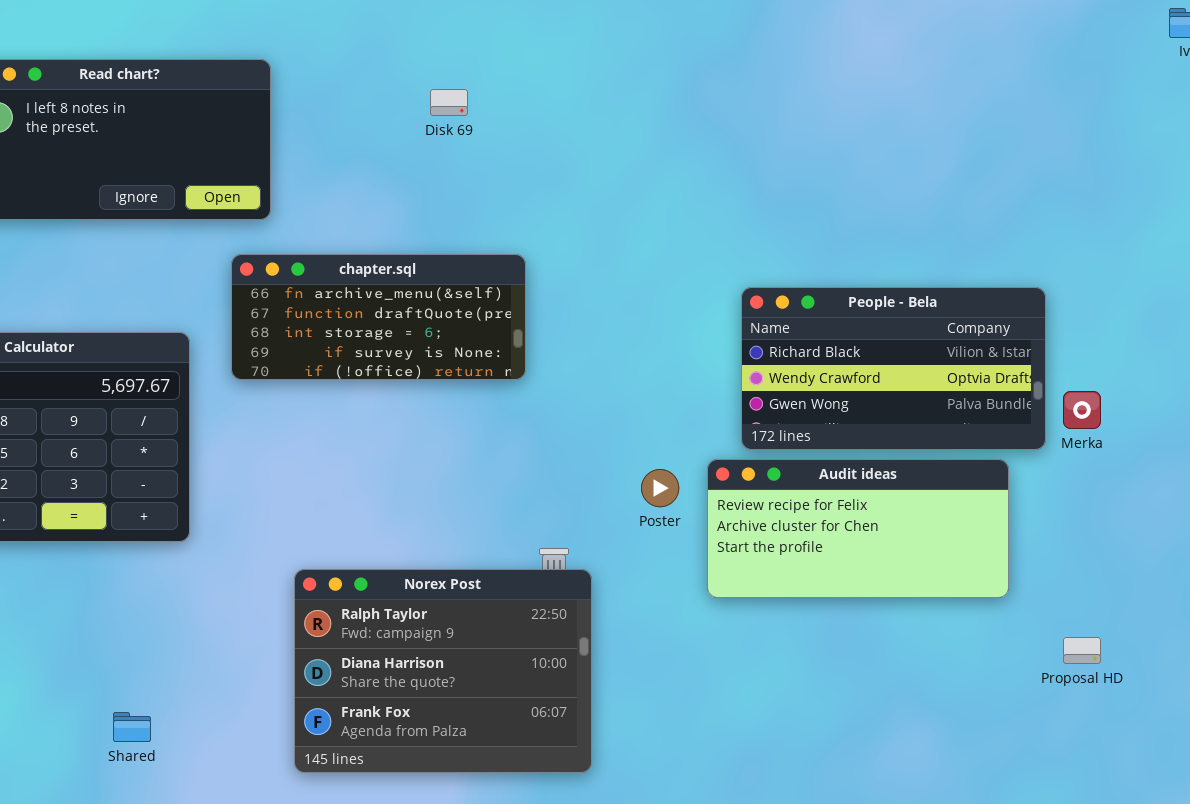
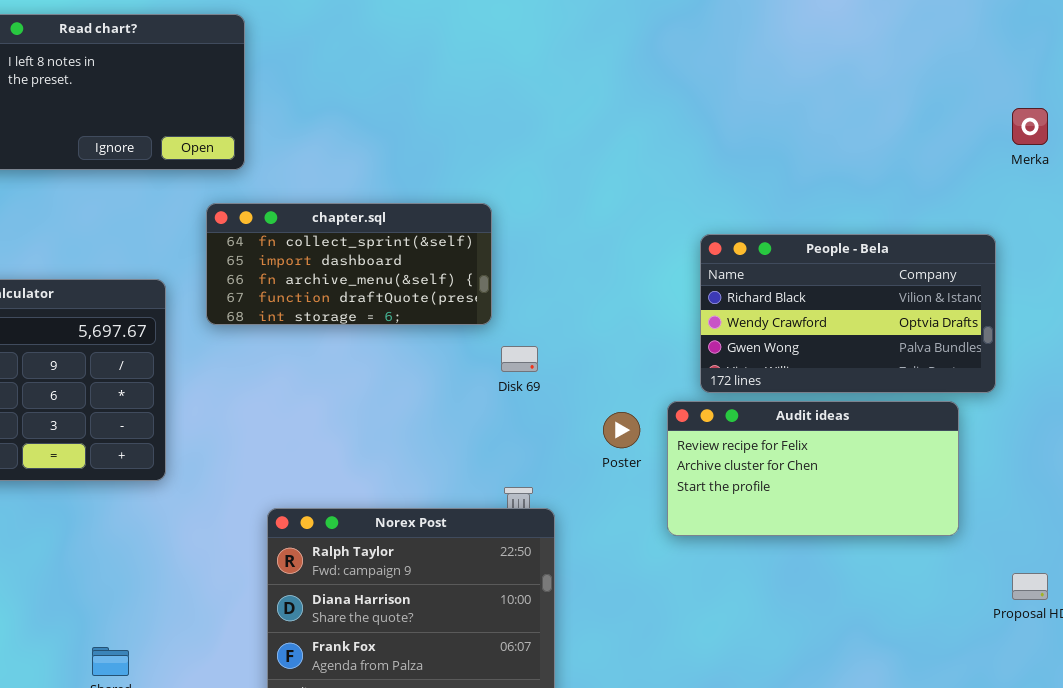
Disk 69: [430,89,468,116] -> [501,346,538,372], moved
chapter.sql: [231,254,526,380] -> [206,203,492,325], scrolled up 2 rows
Merka: [1063,391,1101,429] -> [1012,108,1048,145], moved

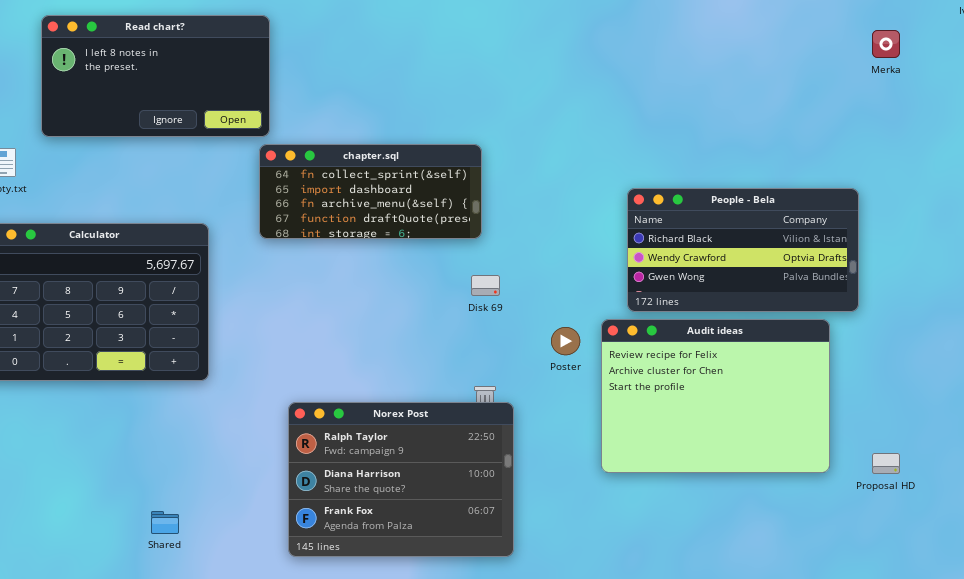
Merka: [1012,108,1048,145] -> [872,30,900,58], moved
chapter.sql: [206,203,492,325] -> [259,144,482,239], moved
Audit ideas: [667,401,959,536] -> [601,319,830,473], resized

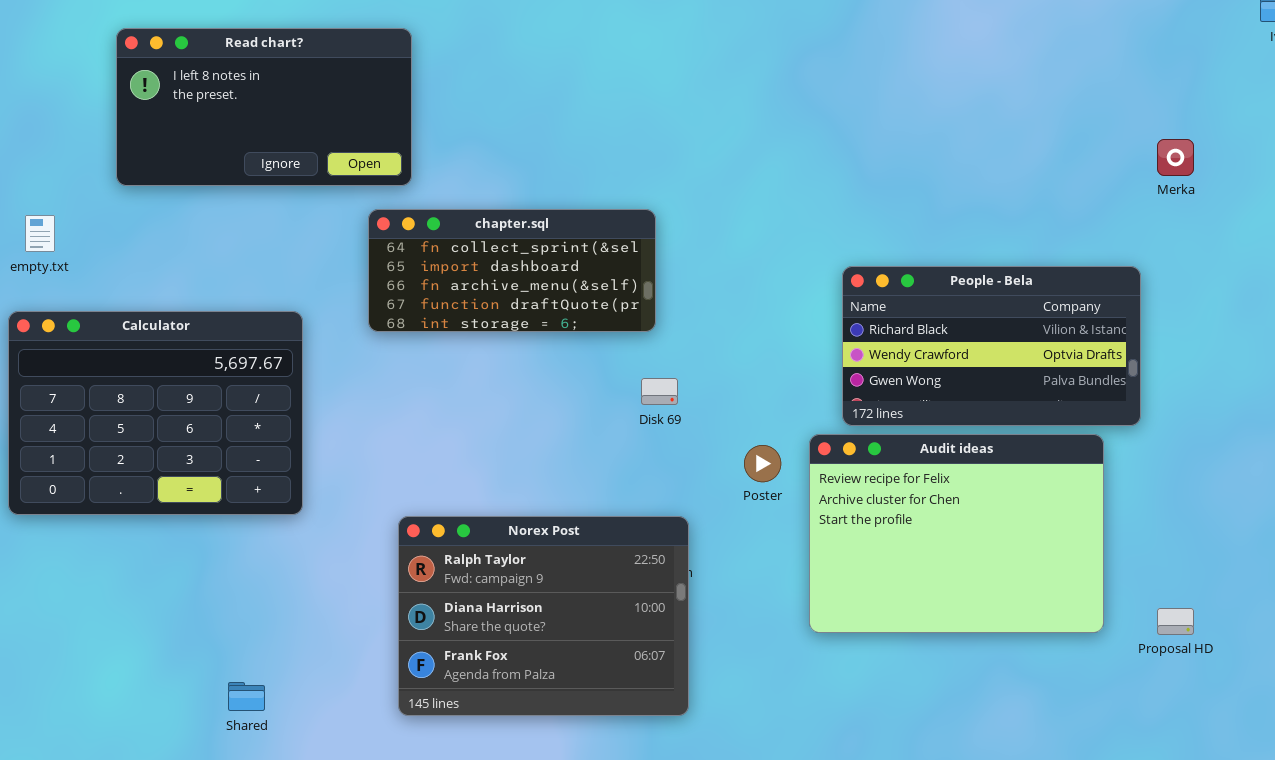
Read chart?: [41,15,270,137] -> [116,28,412,186], moved
Merka: [872,30,900,58] -> [1157,139,1194,176], moved
Norex Post: [288,402,514,557] -> [398,516,689,716], moved

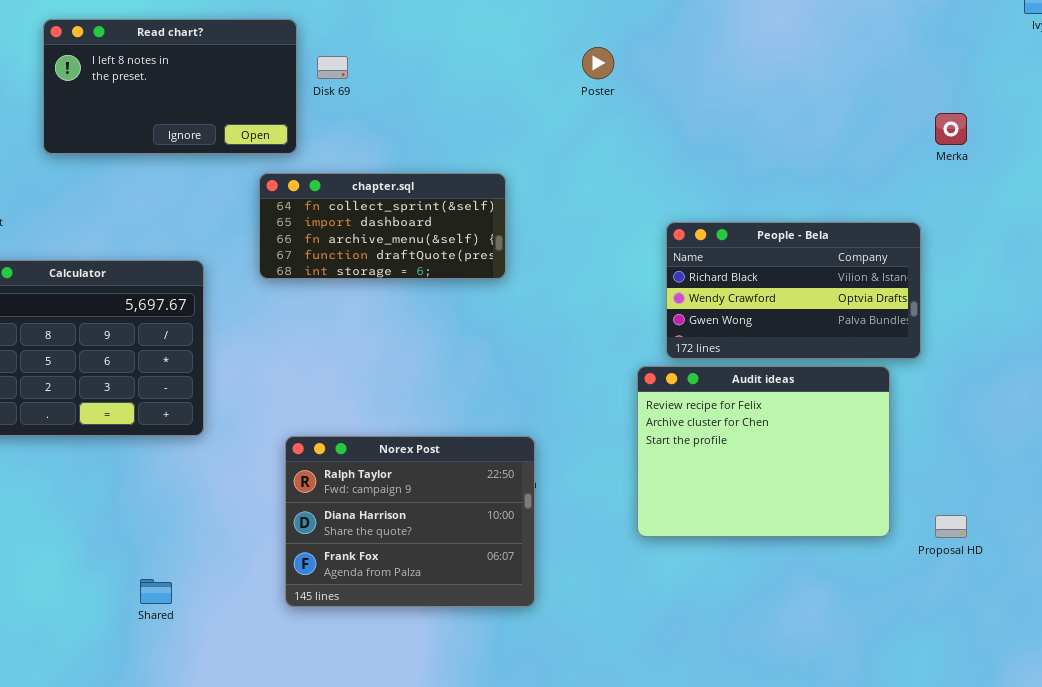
Disk 69: [641,378,678,405] -> [317,56,348,79], moved
Poster: [744,445,781,482] -> [582,47,614,79], moved

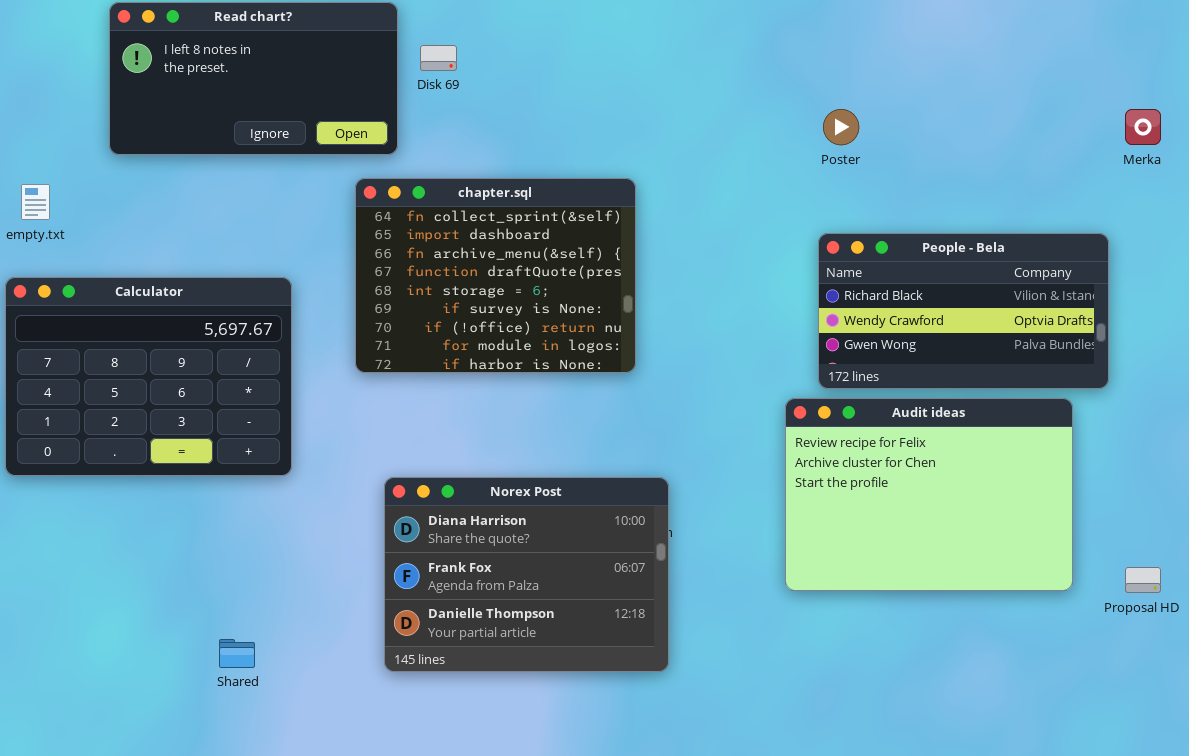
Poster: [582,47,614,79] -> [823,109,859,145], moved
chapter.sql: [259,173,506,279] -> [355,178,636,373], resized
Norex Post: [285,436,535,607] -> [384,477,669,672], scrolled down 1 row

